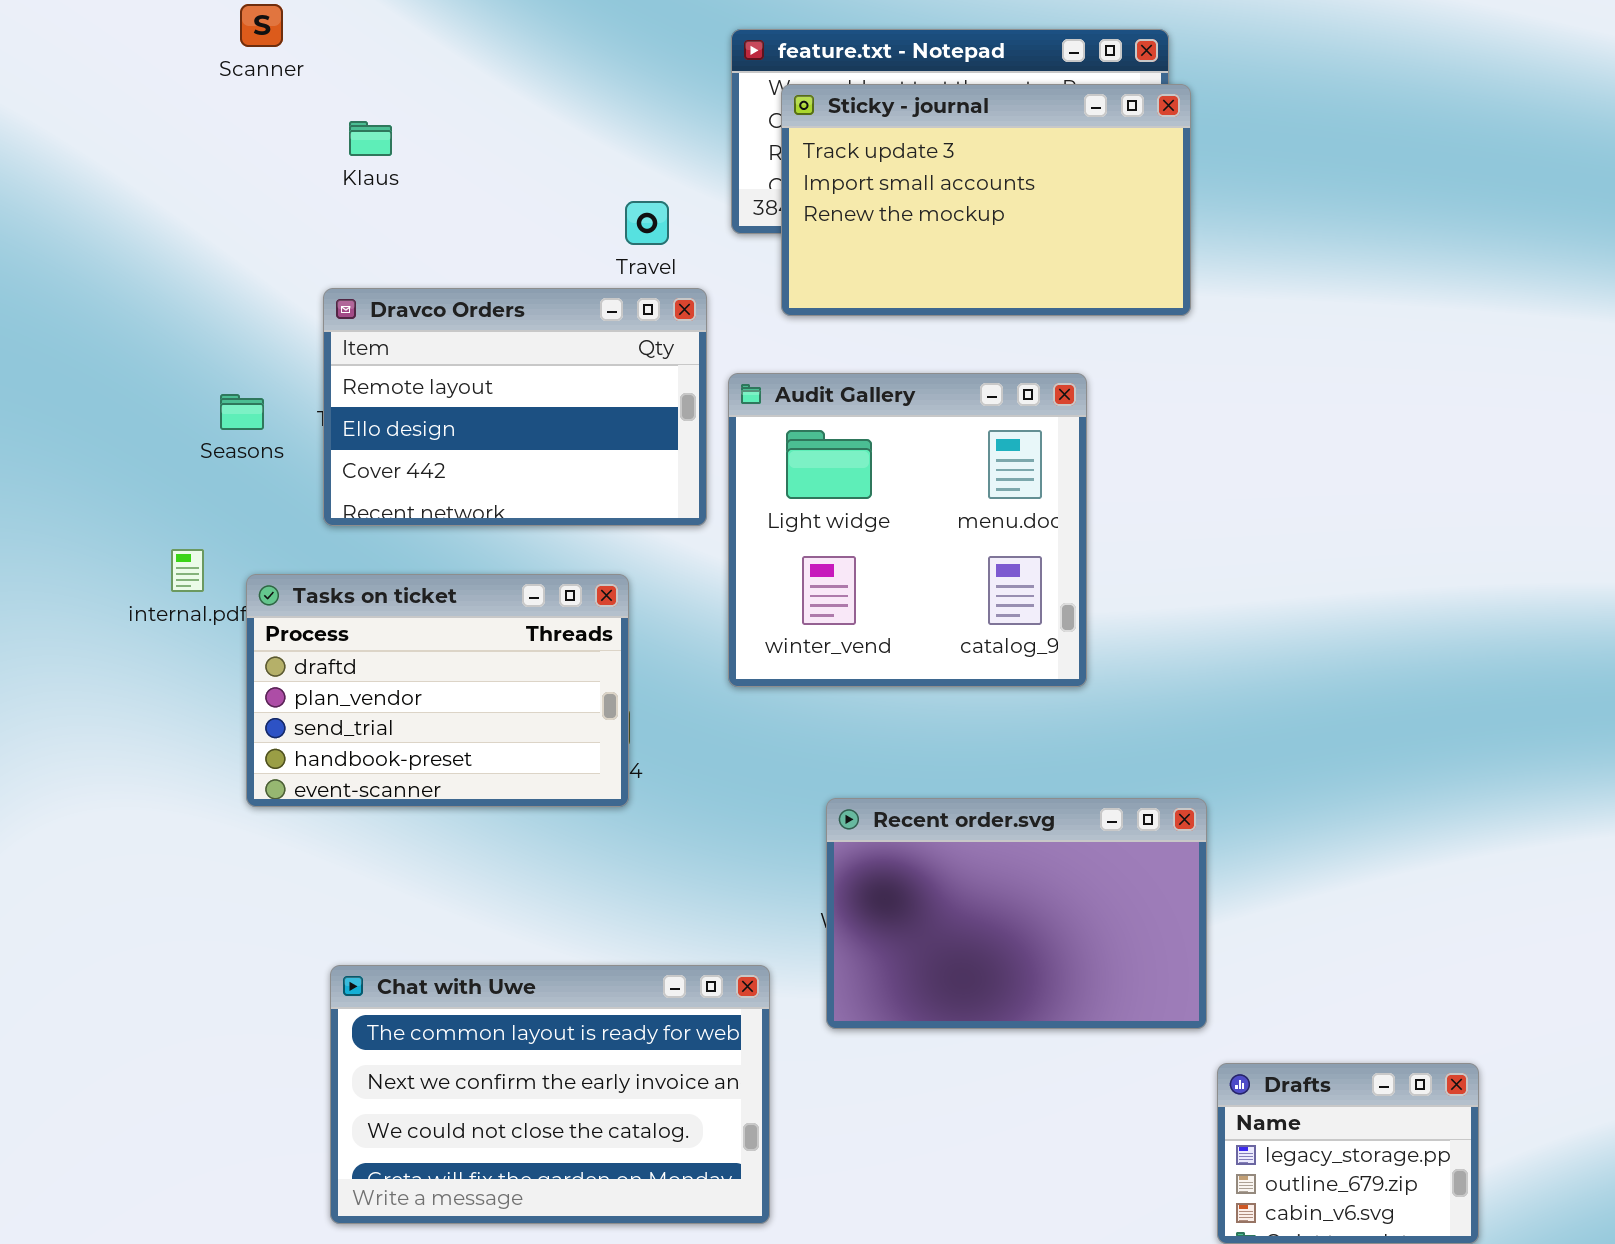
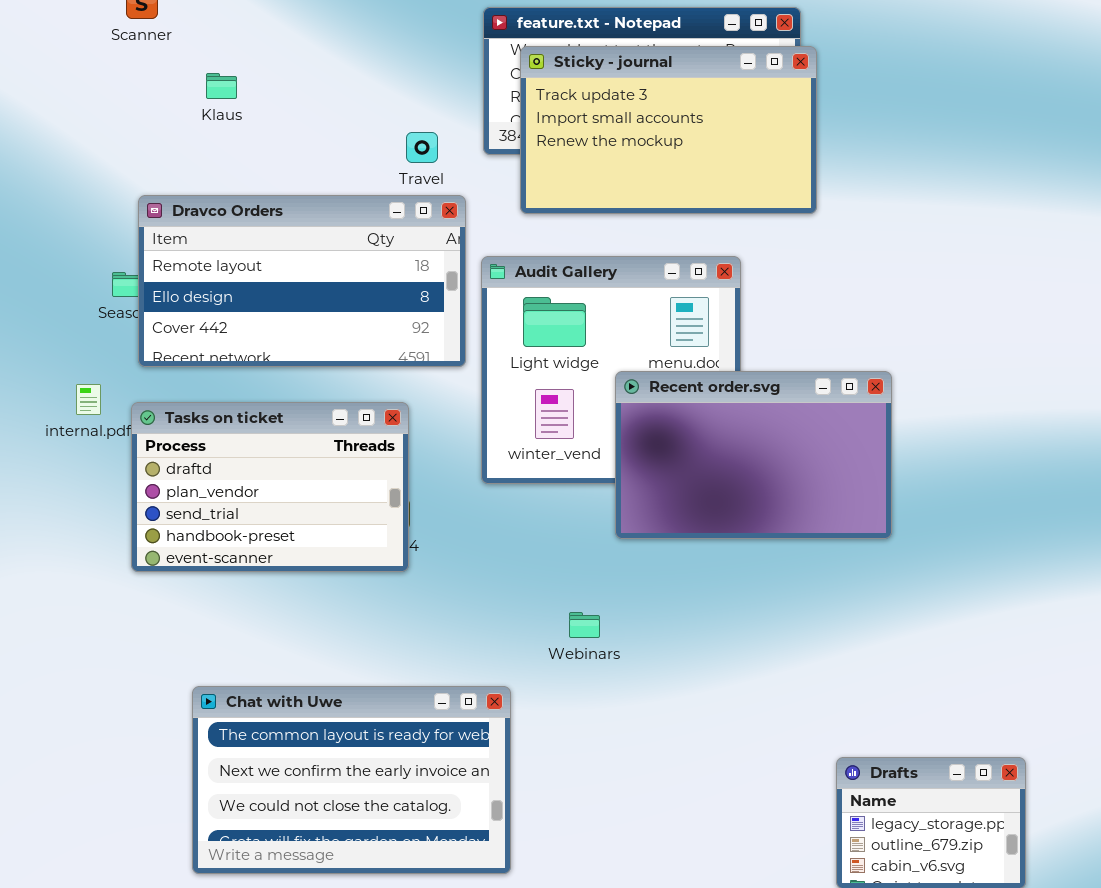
Dravco Orders: [323,288,707,526] -> [138,195,466,367], resized
Recent order.svg: [826,798,1207,1029] -> [615,371,892,539], moved

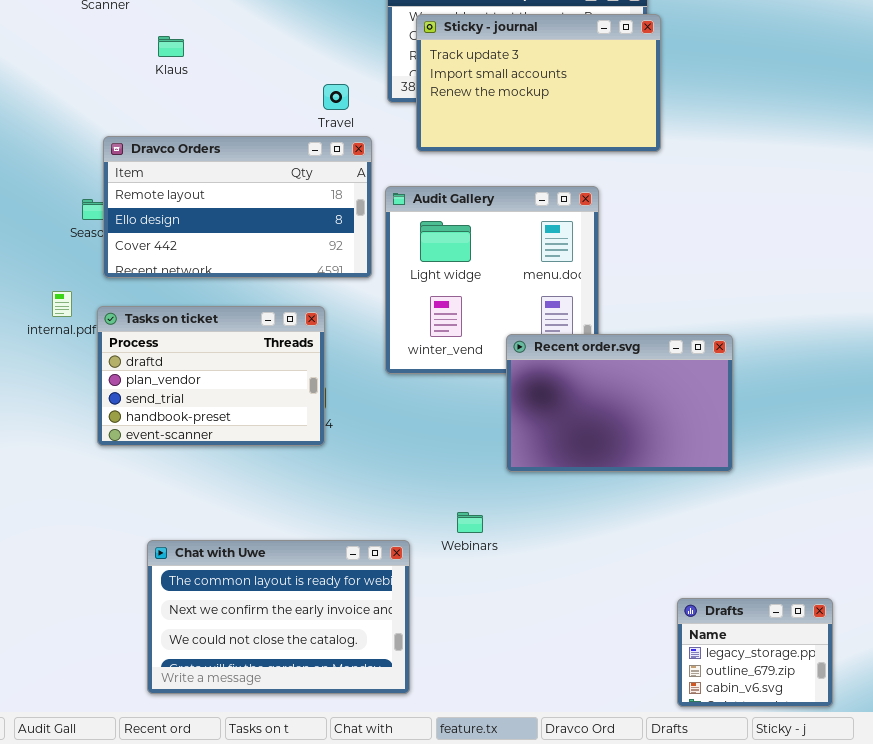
Recent order.svg: [615,371,892,539] -> [506,334,733,472], moved
Webinars: [569,612,600,638] -> [457,512,483,533], moved

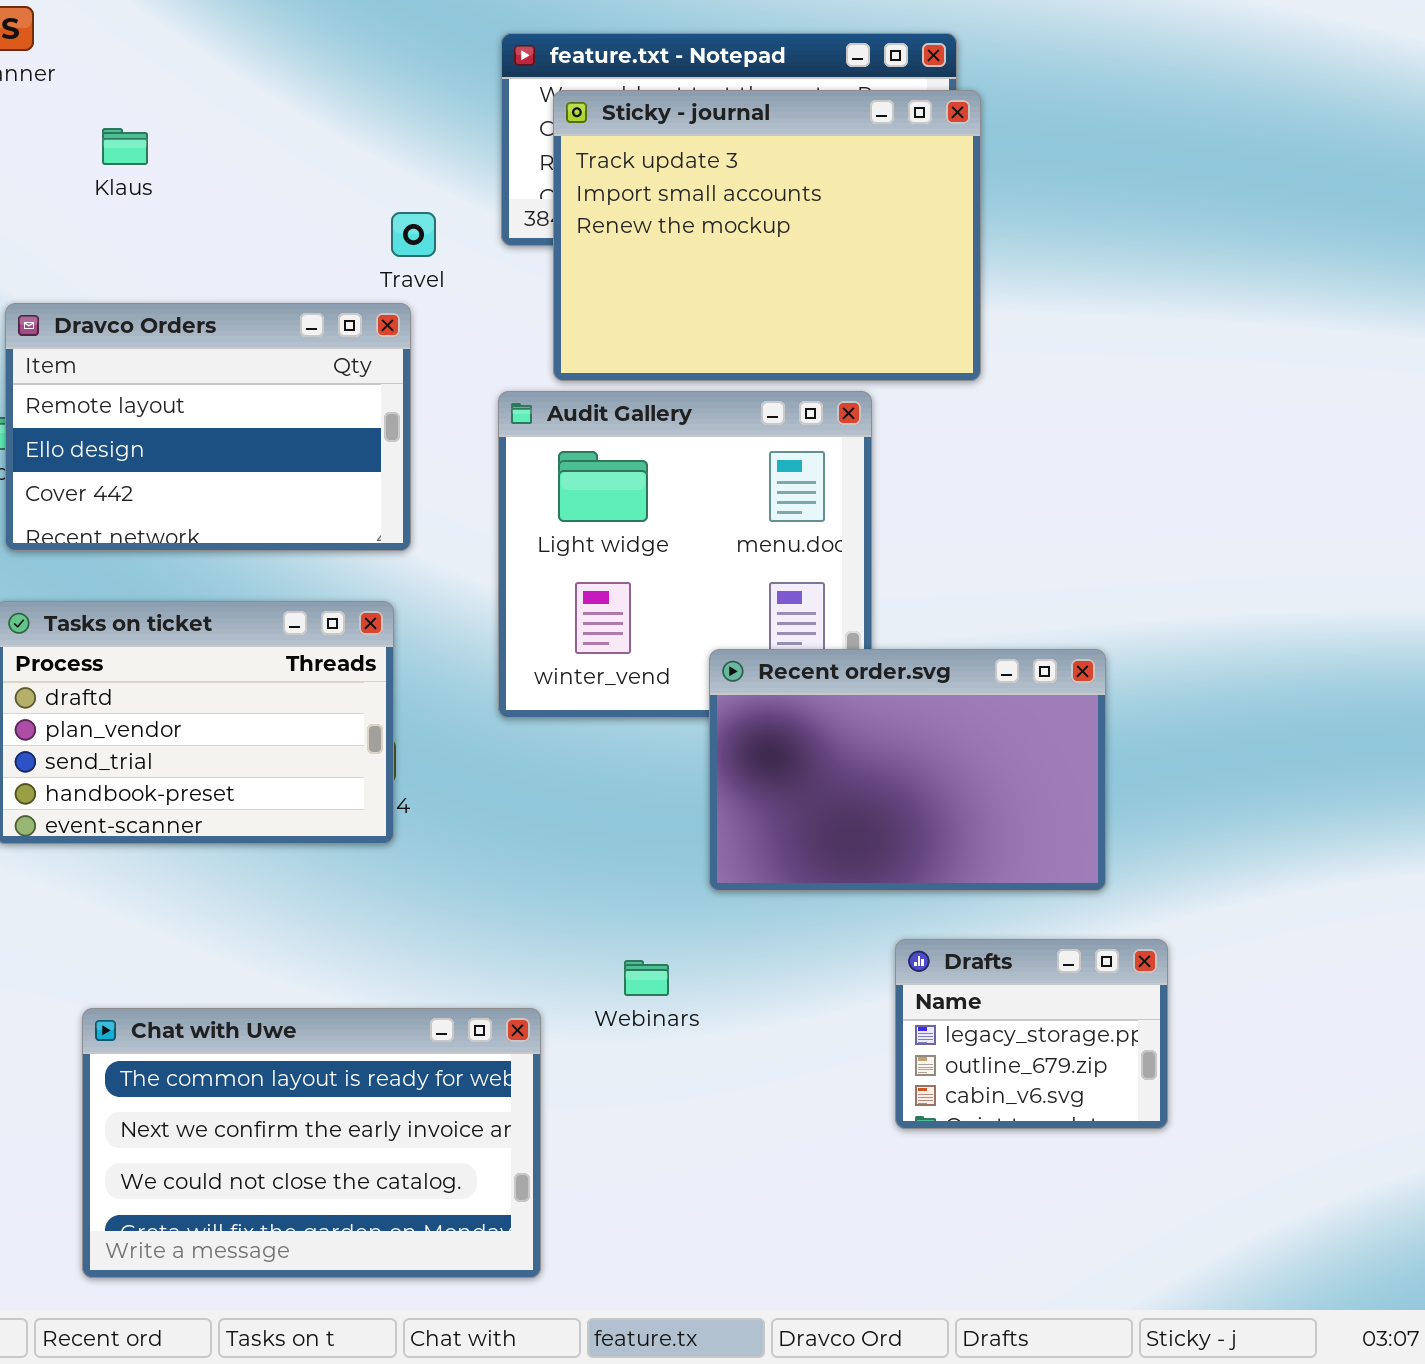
Sticky - journal: [416,14,661,152] -> [553,90,981,381], resized
Dravco Orders: [103,136,372,278] -> [5,303,411,551], resized
Drafts: [677,598,833,707] -> [895,939,1168,1129], moved

